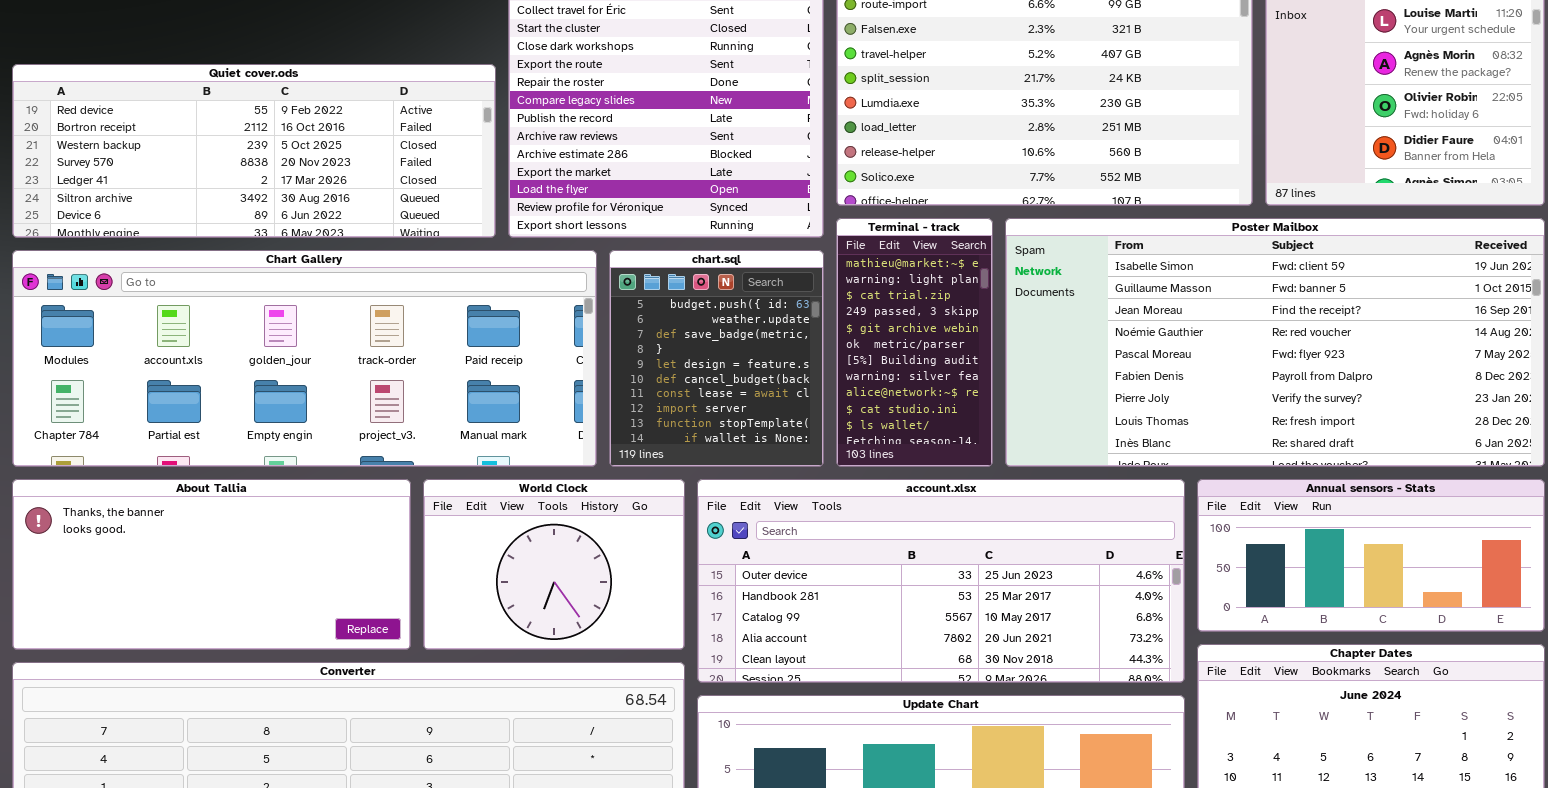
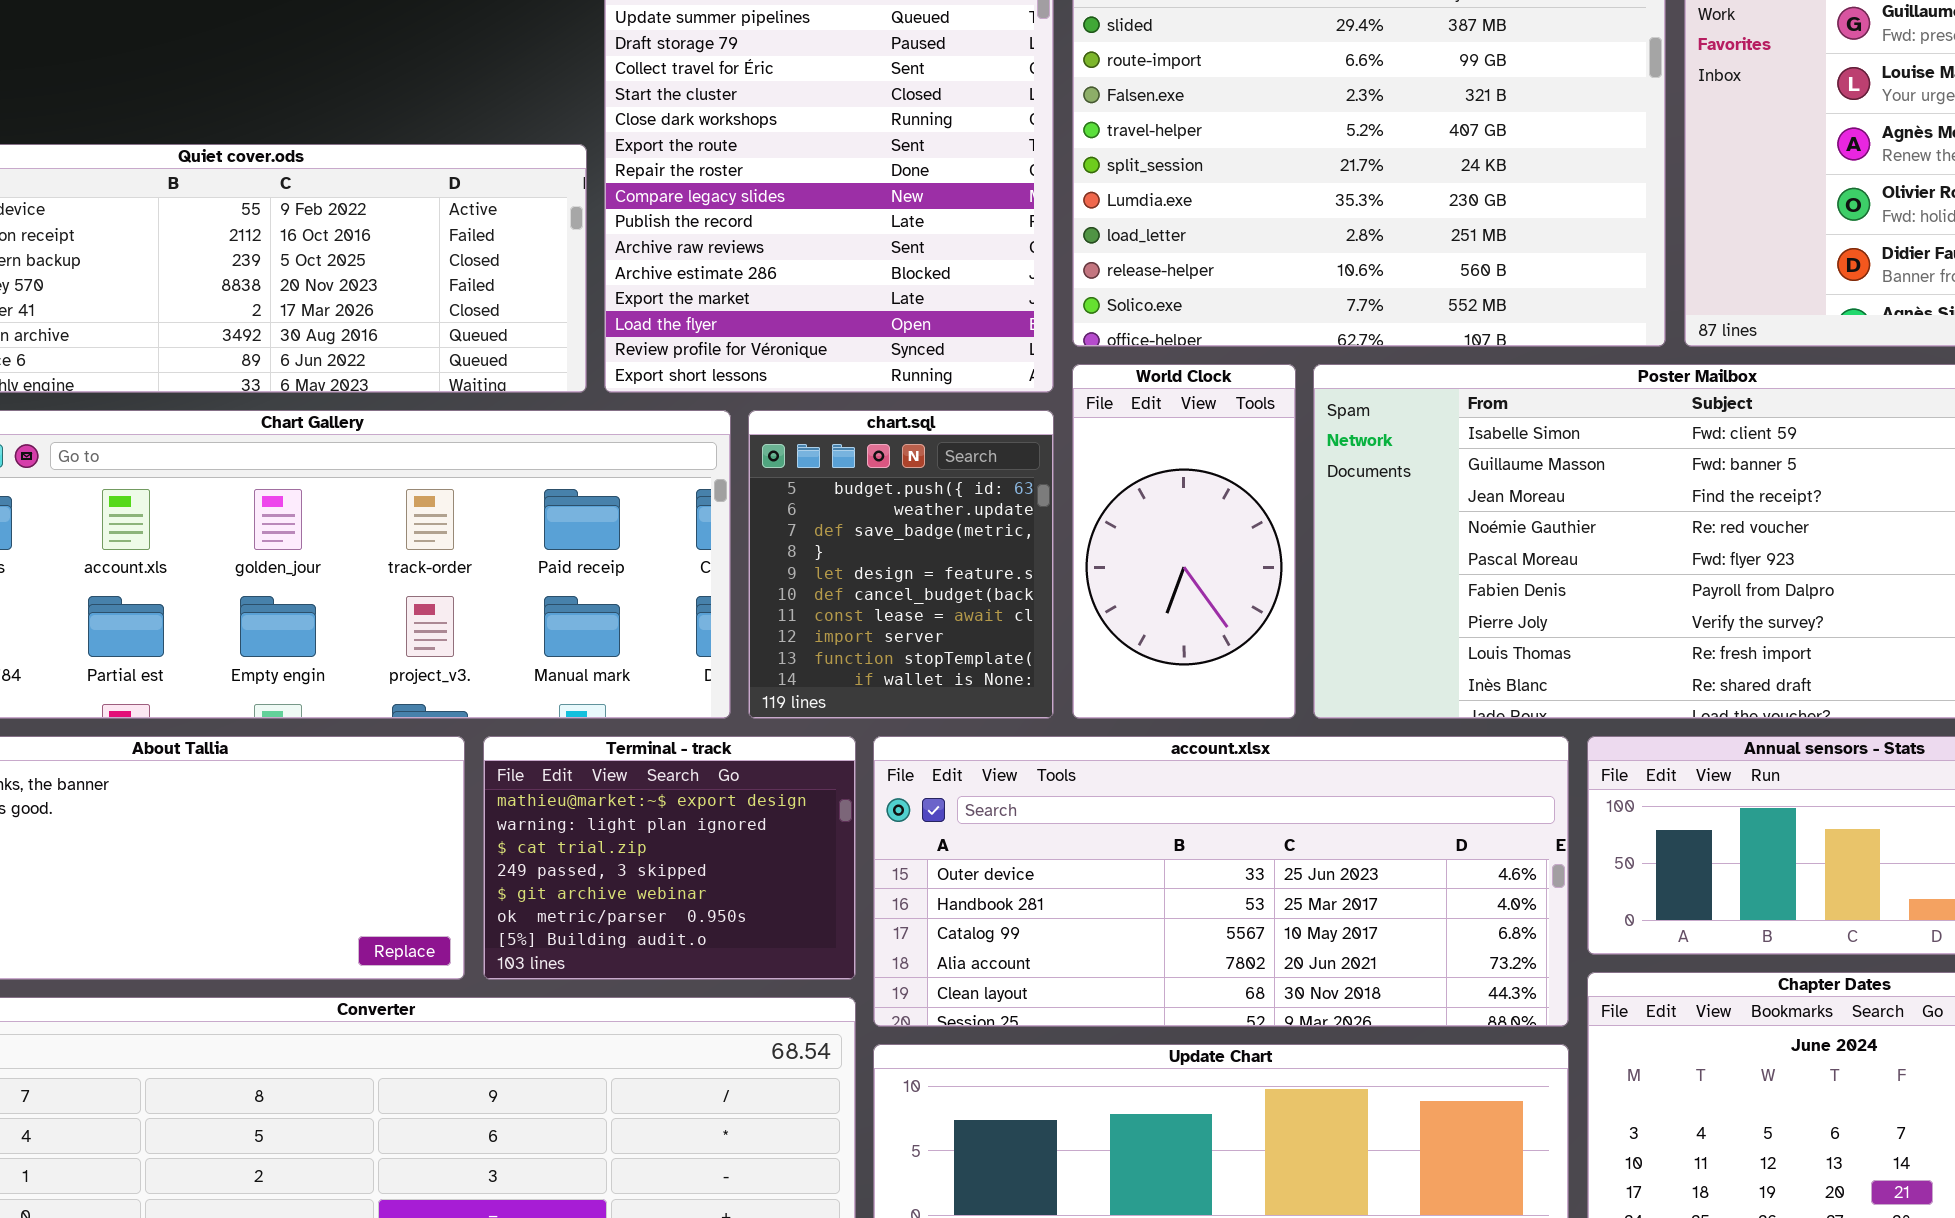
Terminal - track: [836,218,993,467] -> [483,736,856,980], moved, resized
World Clock: [423,479,685,650] -> [1072,364,1296,719], moved, resized

